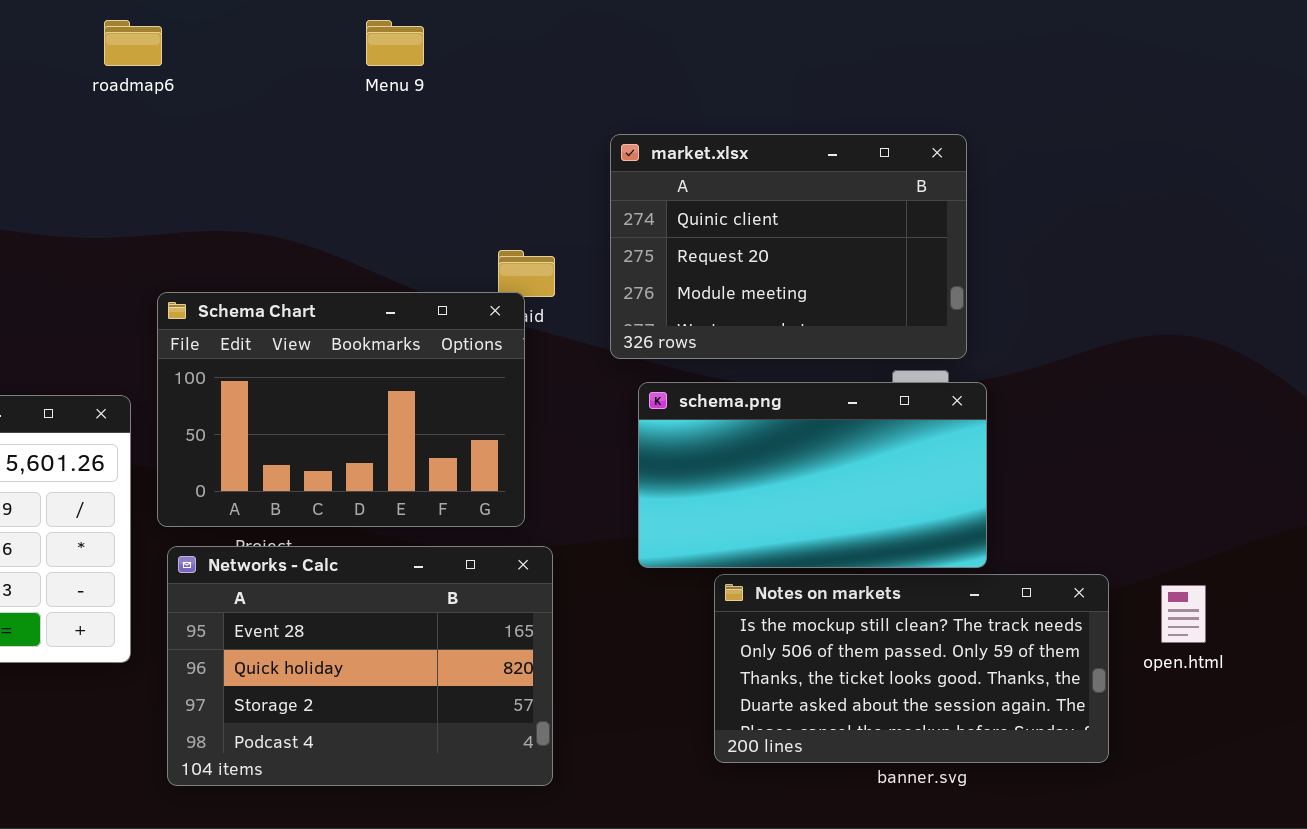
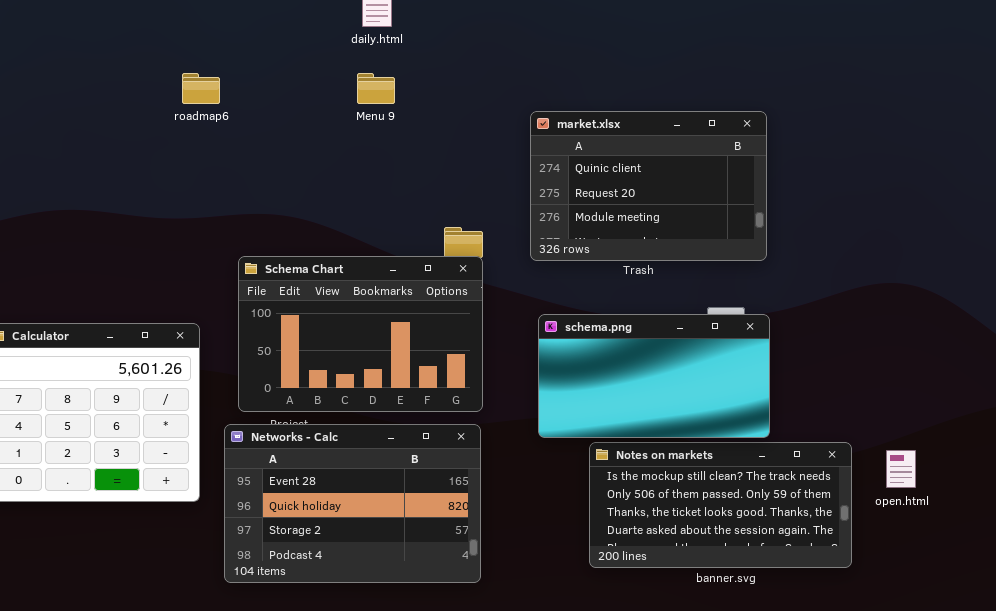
market.xlsx: [610,134,967,359] -> [530,111,767,261], moved
Schema Chart: [157,292,525,527] -> [238,256,483,412], moved

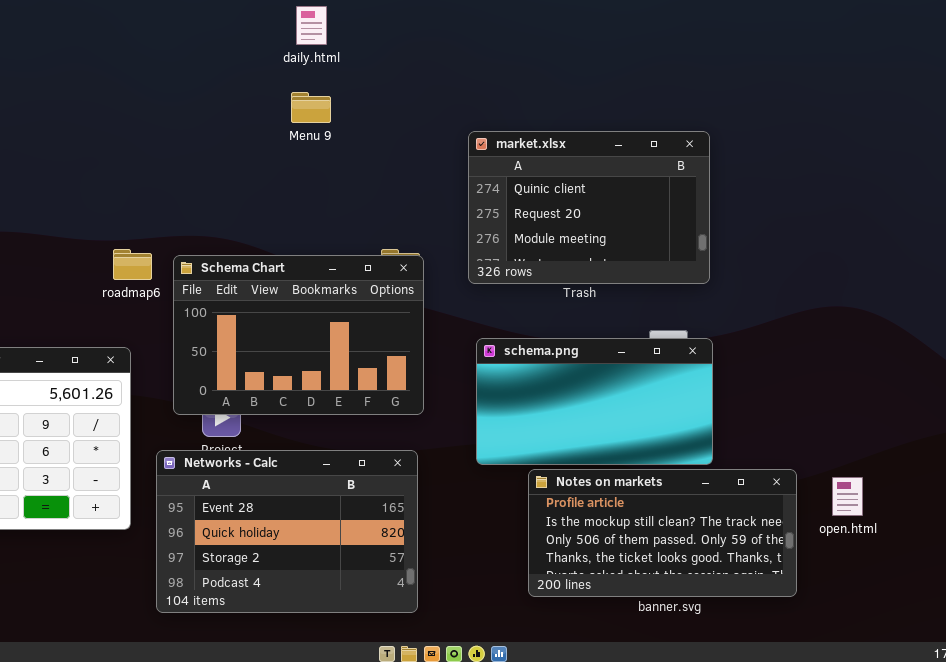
roadmap6: [182,73,220,104] -> [113,249,152,280], moved
Schema Chart: [238,256,483,412] -> [173,255,424,415], moved
Notes on markets: [589,442,852,568] -> [528,469,797,597], scrolled up 1 row

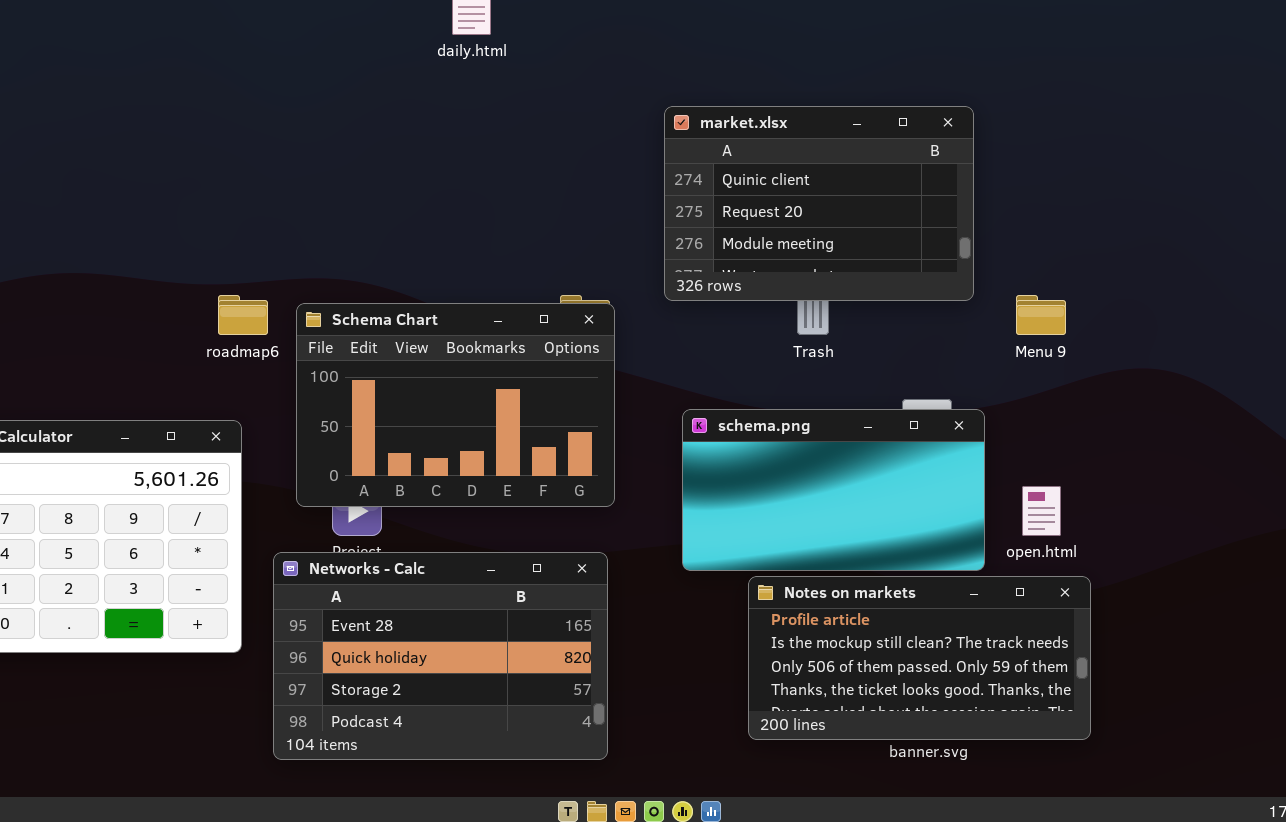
Menu 9: [291,92,331,123] -> [1016,295,1066,335], moved
market.xlsx: [468,131,710,284] -> [664,106,974,301], moved
open.html: [832,477,863,516] -> [1022,486,1061,536], moved

